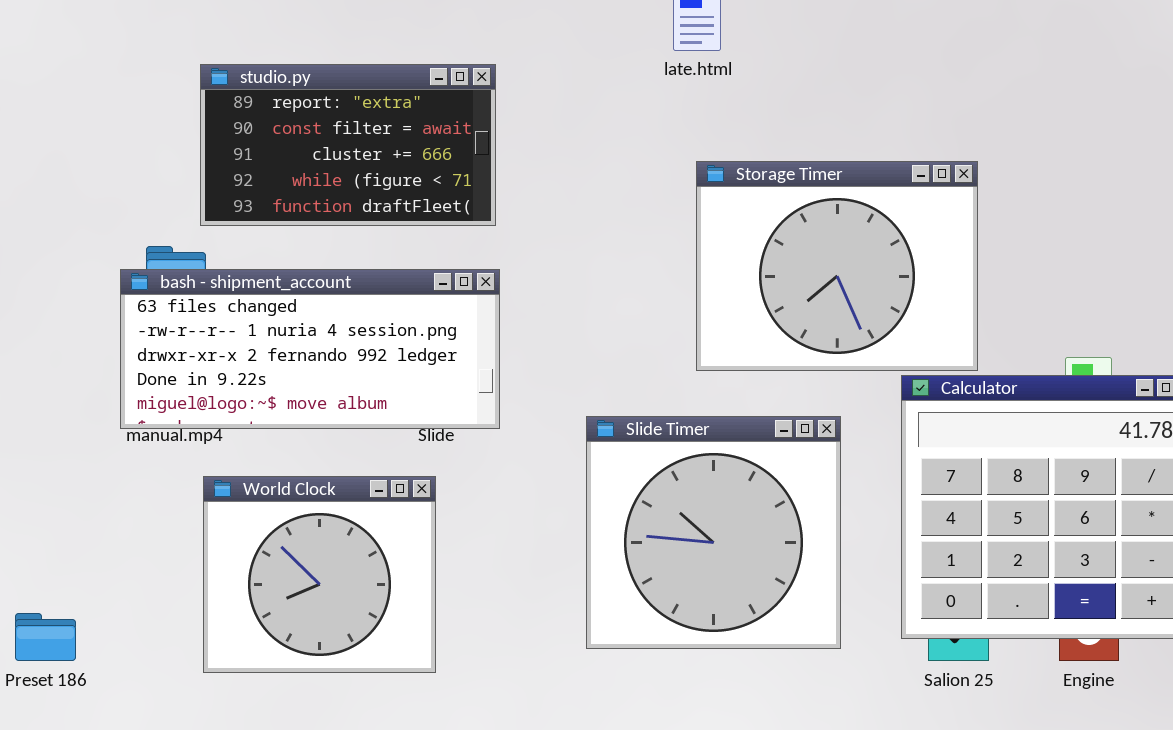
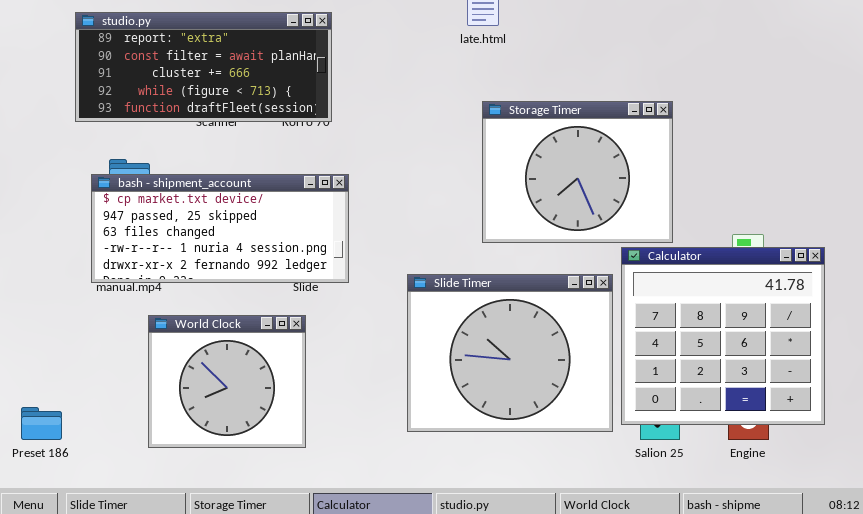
studio.py: [200,64,496,226] -> [75,12,332,122], moved, resized
bash - shipment_account: [120,269,500,429] -> [91,174,349,283], scrolled up 2 rows
Slide Timer: [586,416,841,649] -> [407,274,613,432], resized

